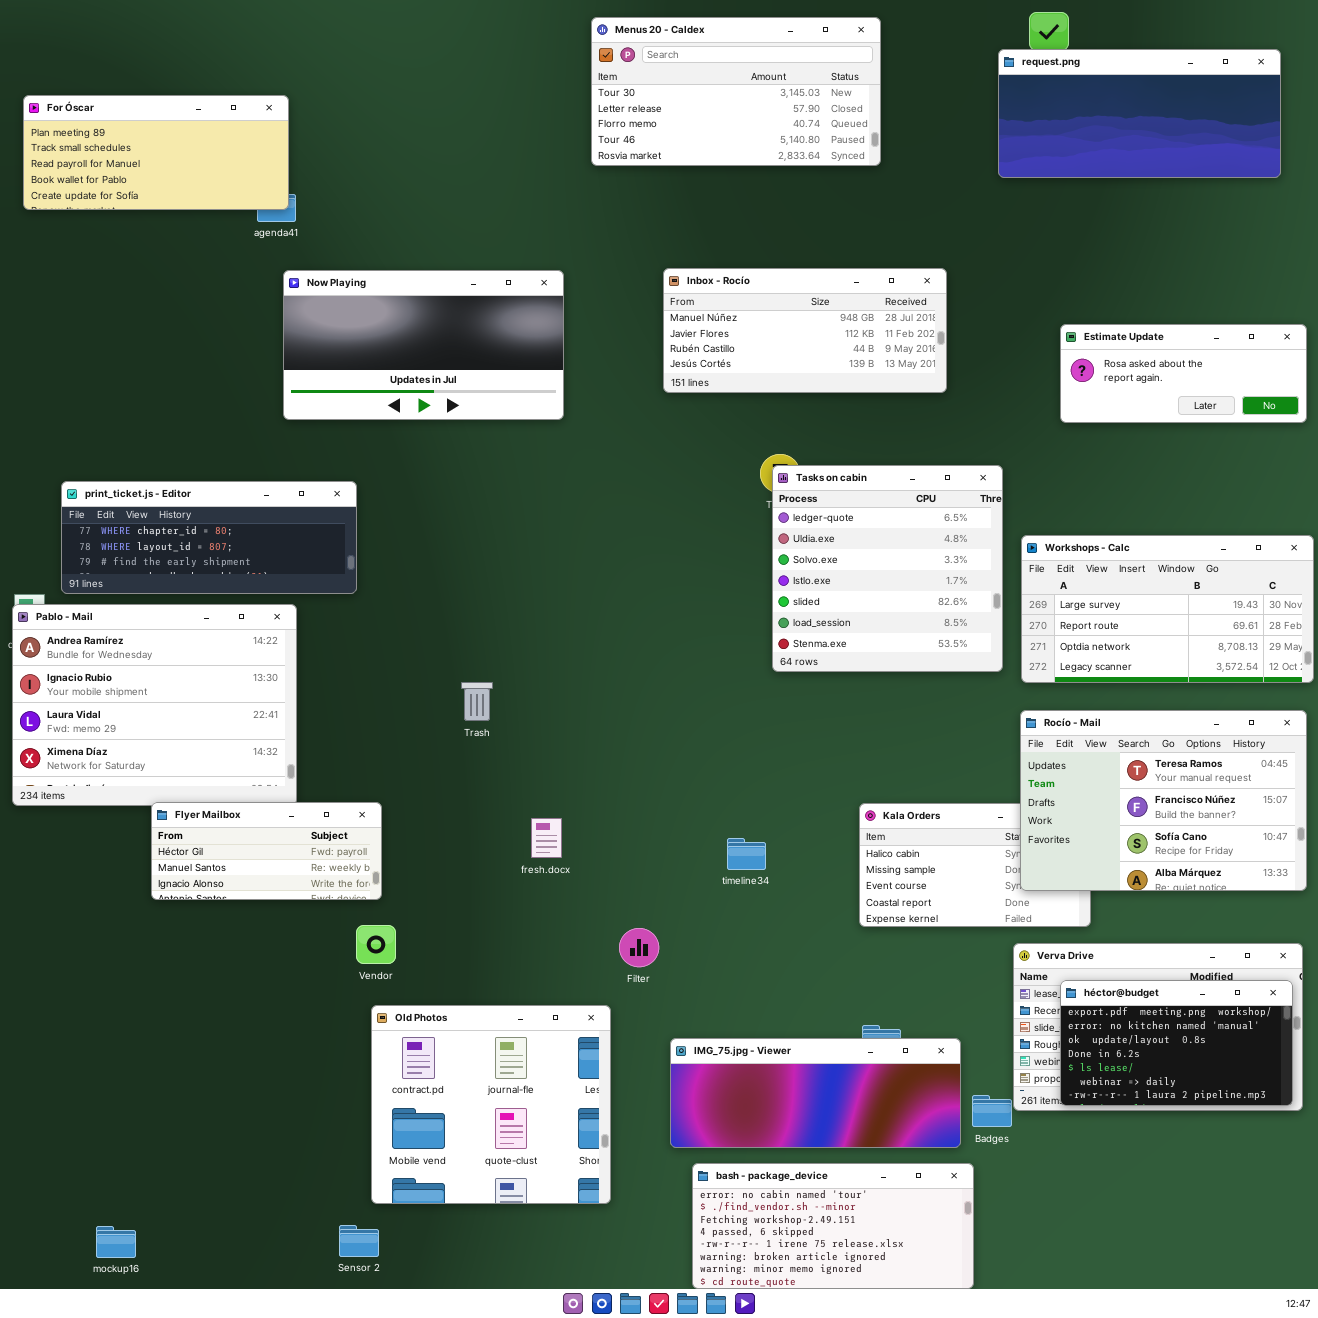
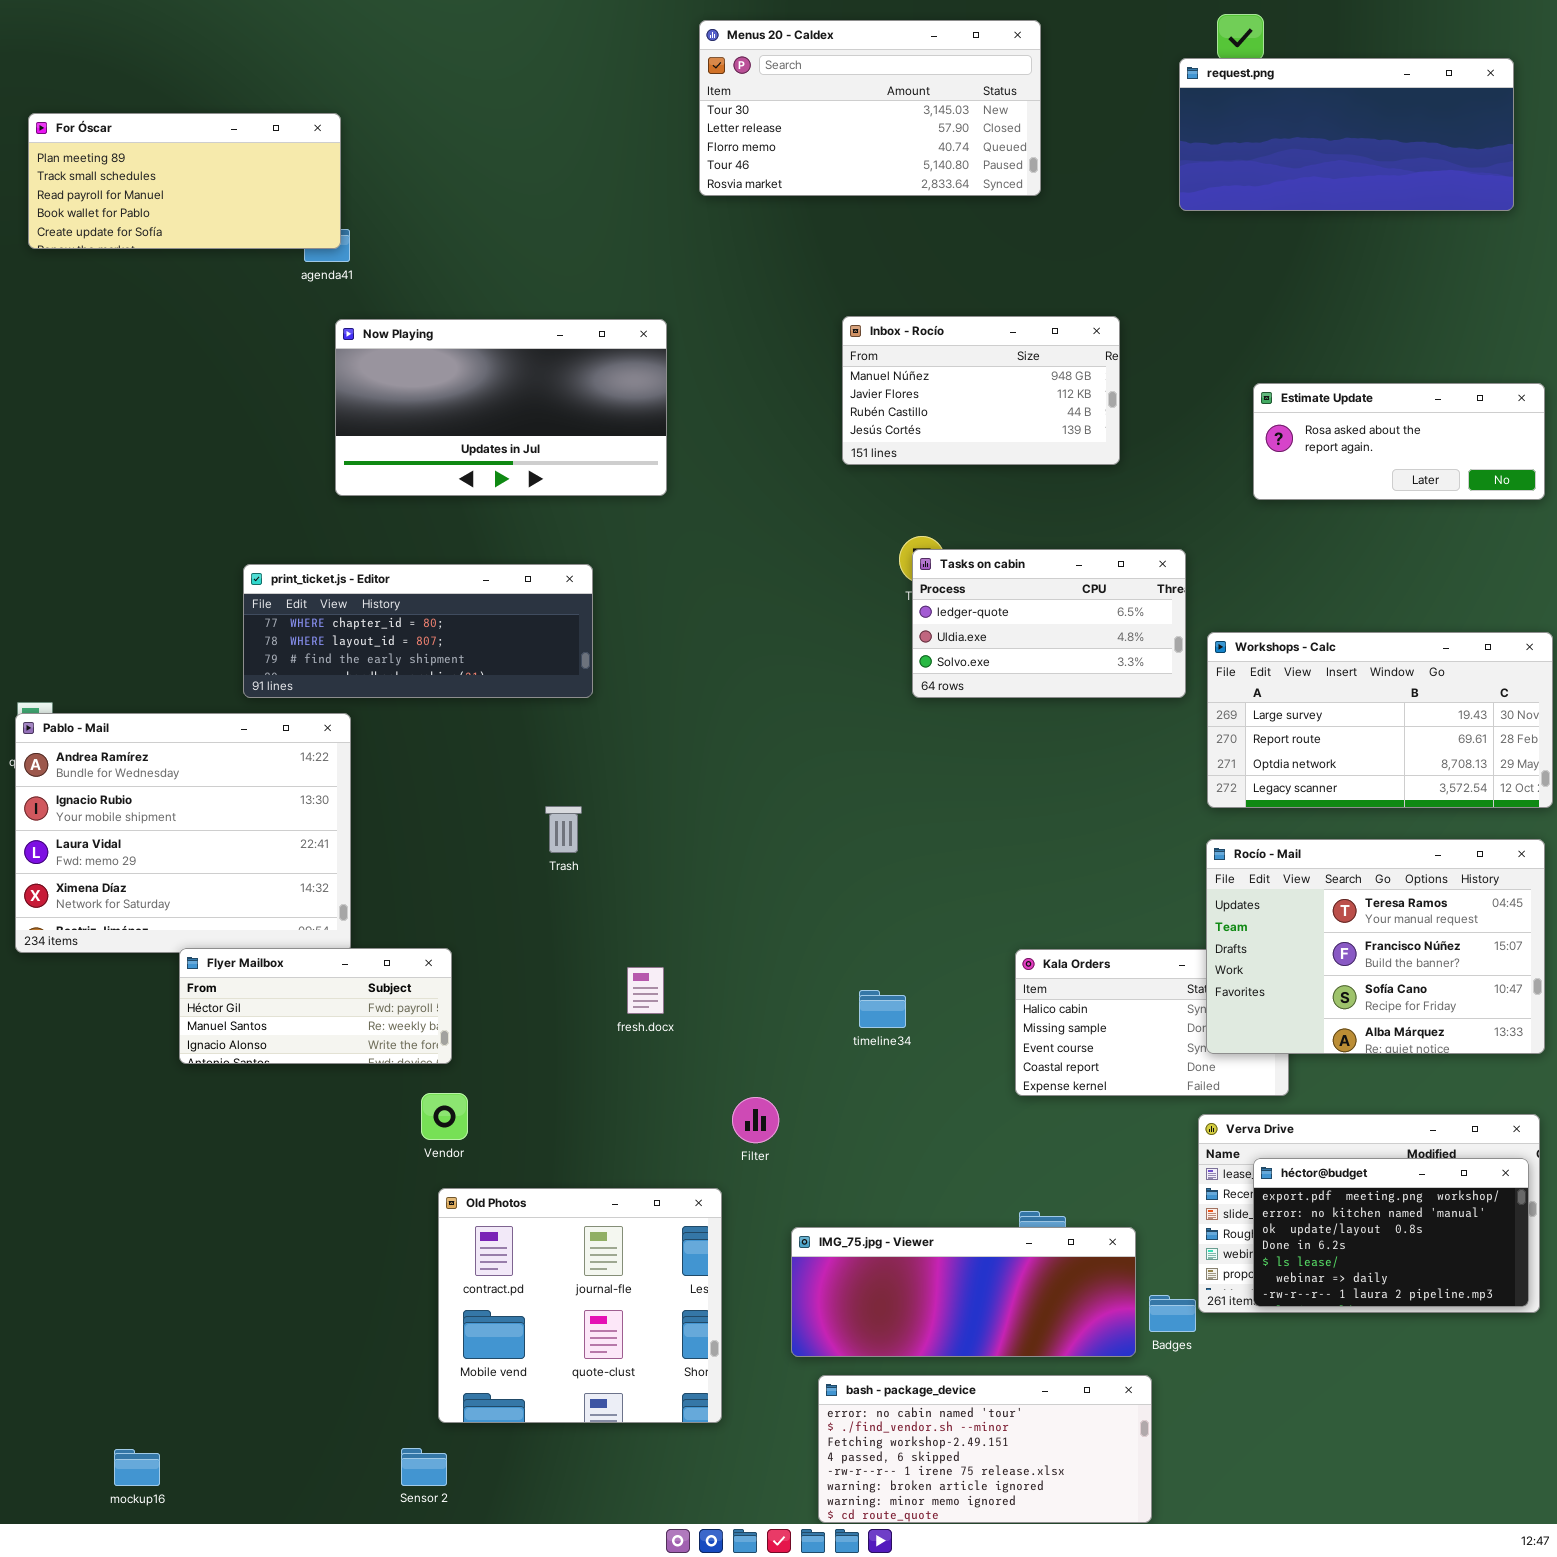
Inbox - Rocío: [663,268,947,393] -> [842,316,1120,465], resized
Tasks on cabin: [772,465,1003,672] -> [912,549,1186,698], resized
print_ticket.js - Editor: [61,481,357,594] -> [243,564,593,698], moved

